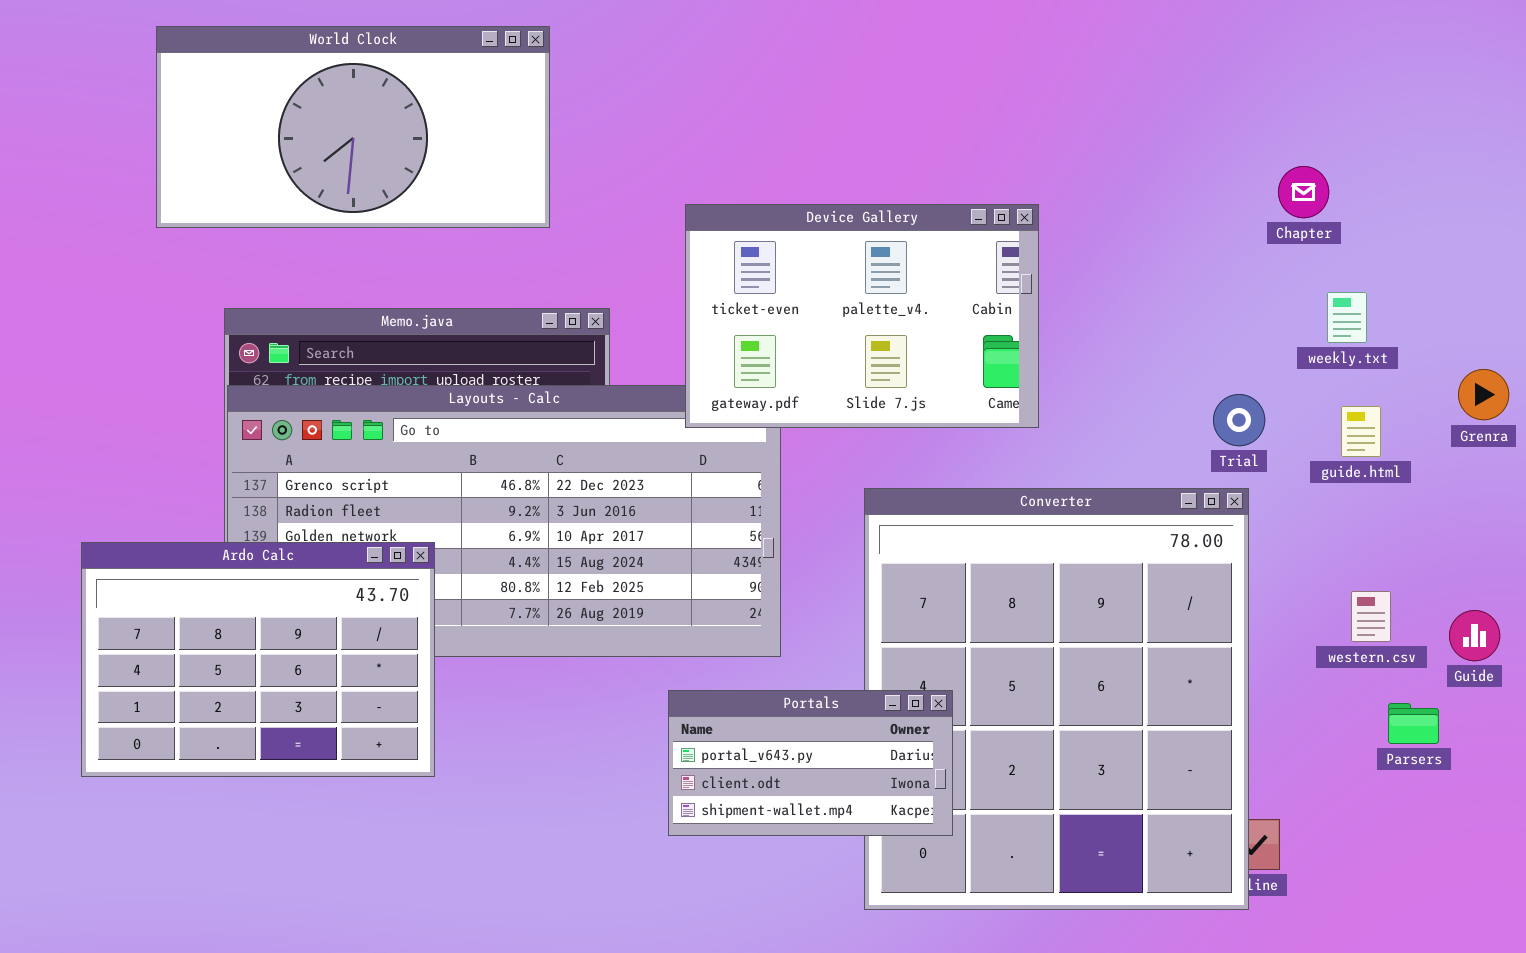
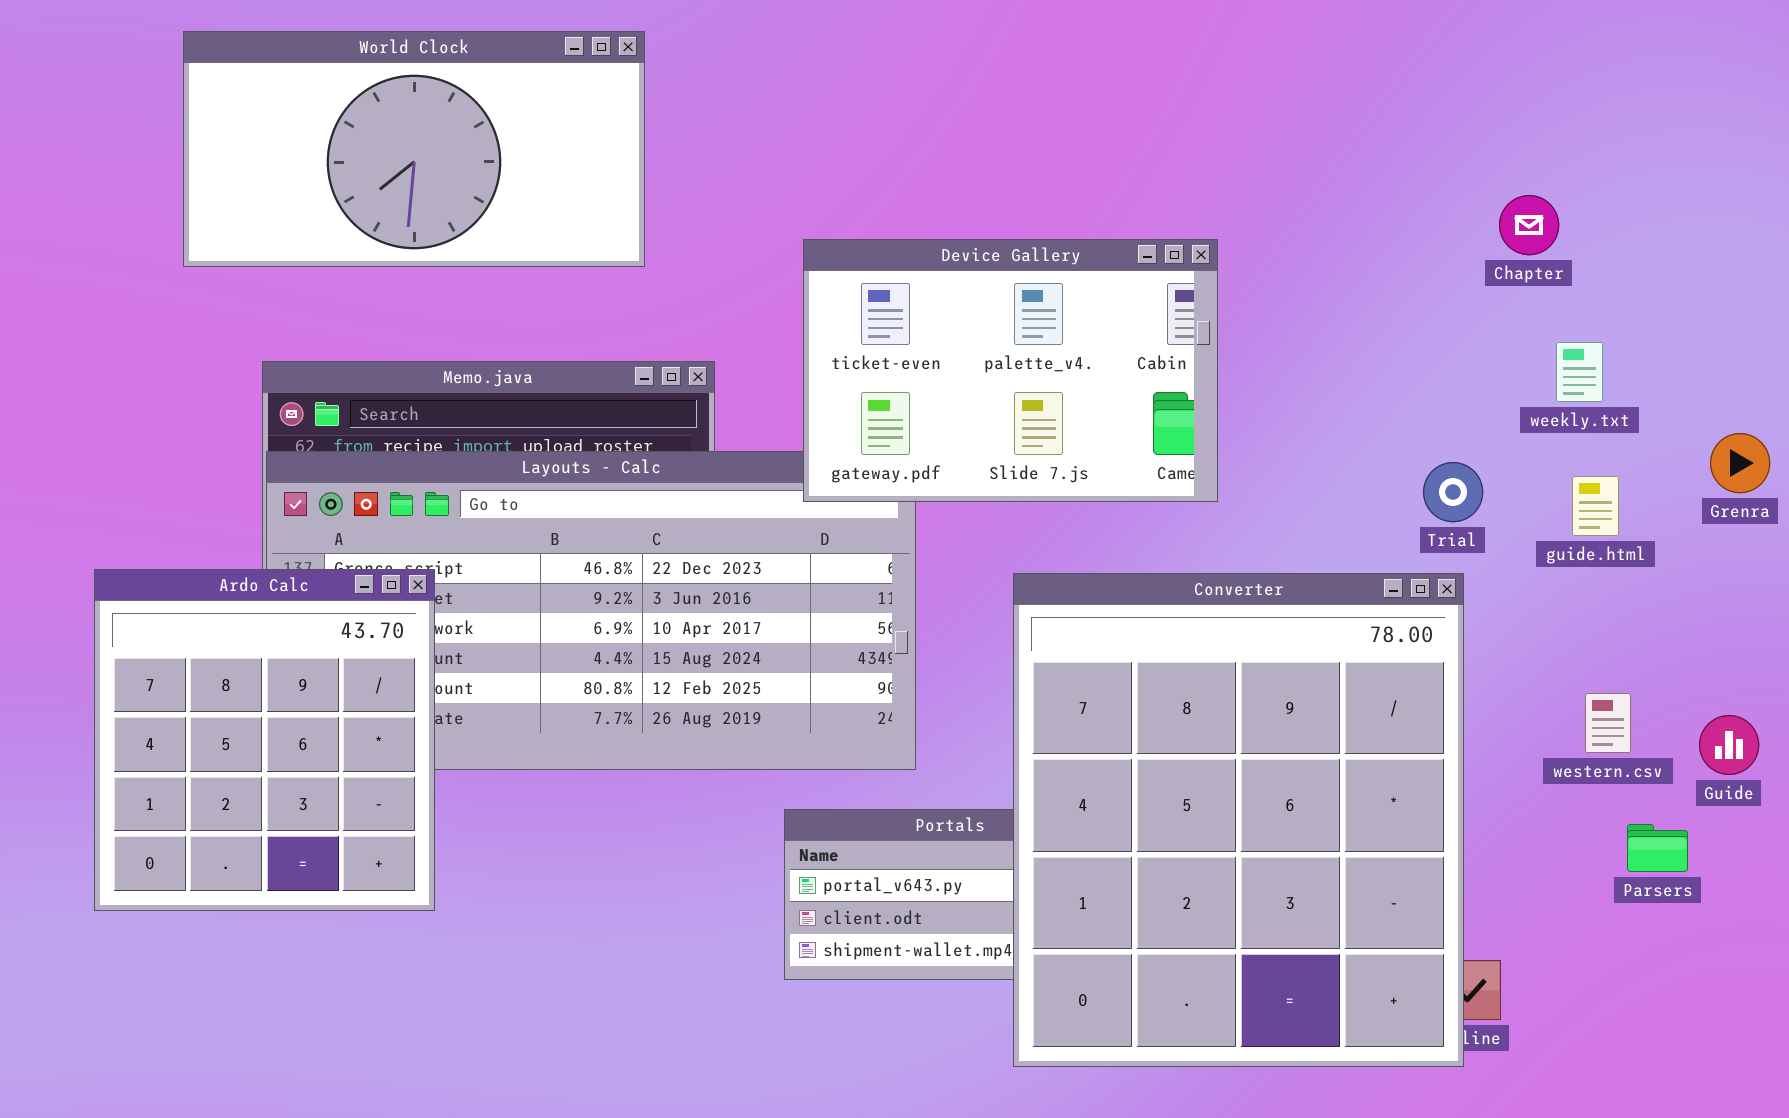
Converter: [864,488,1249,910] -> [1013,573,1464,1067], raised
Ardo Calc: [81,542,435,777] -> [94,569,435,911], resized

